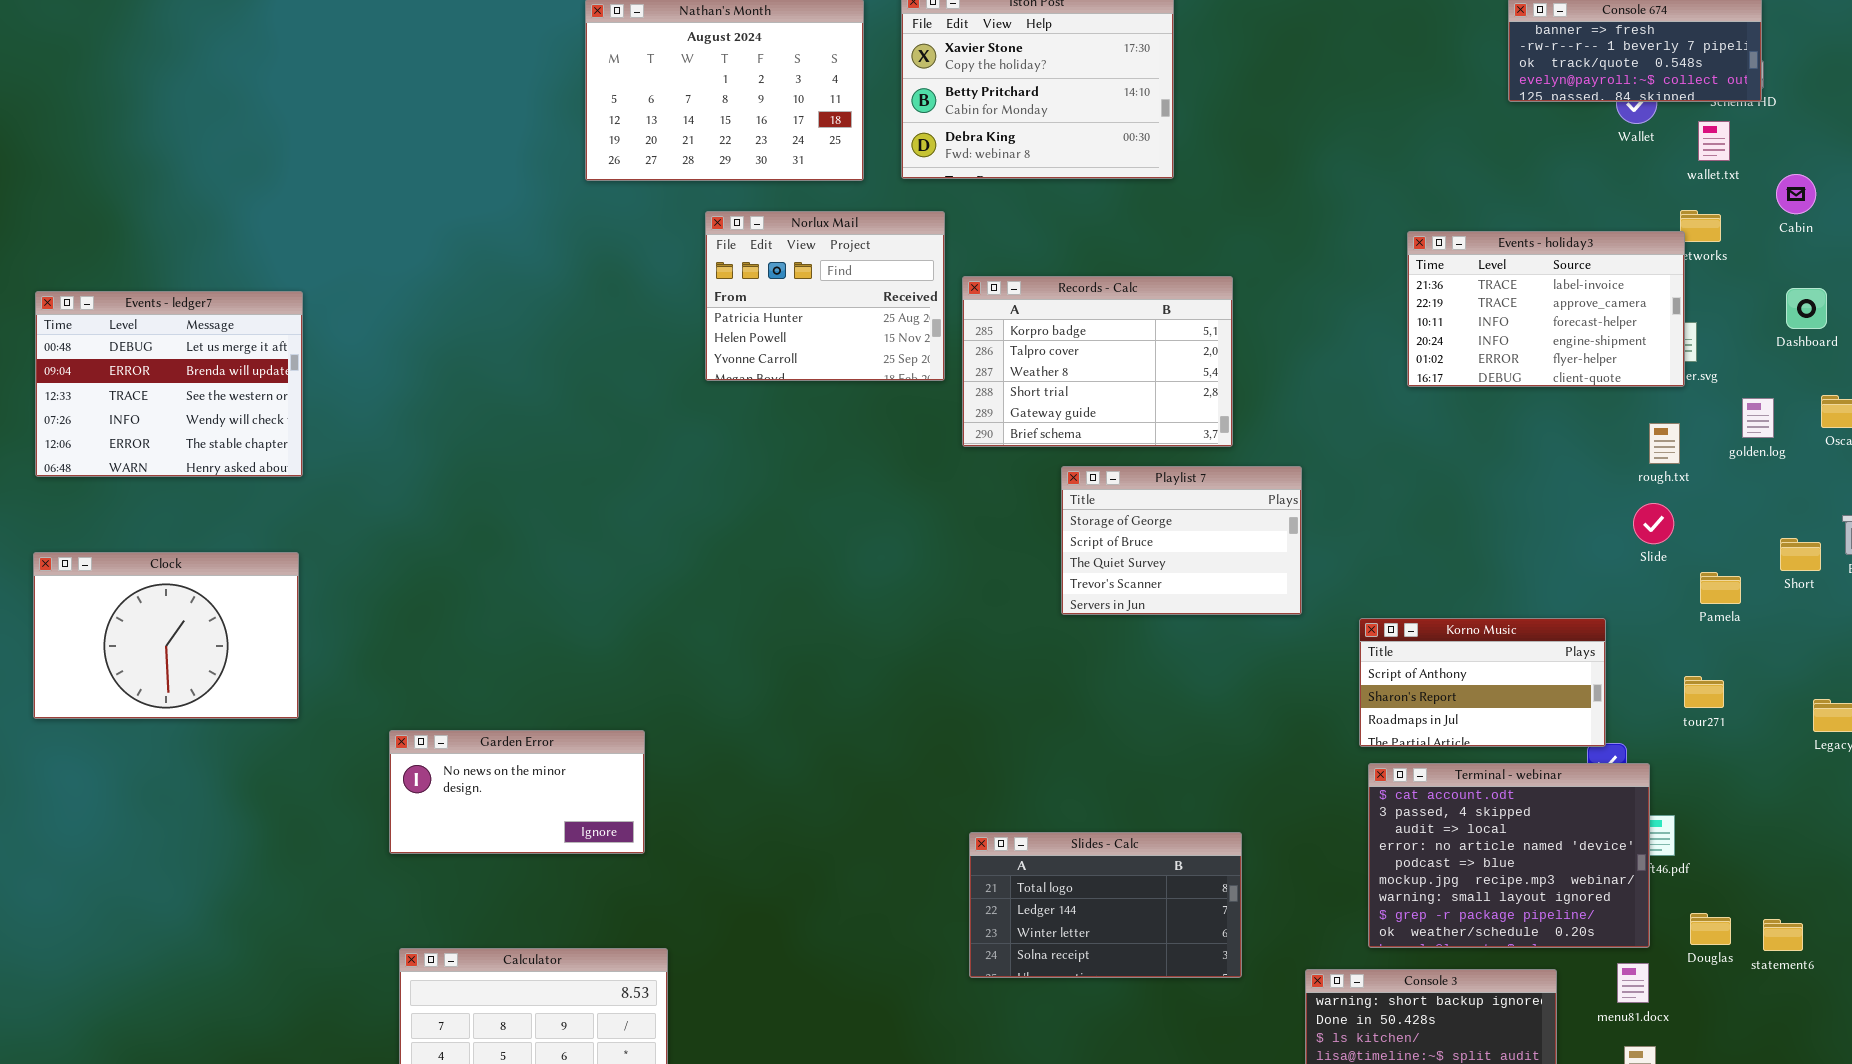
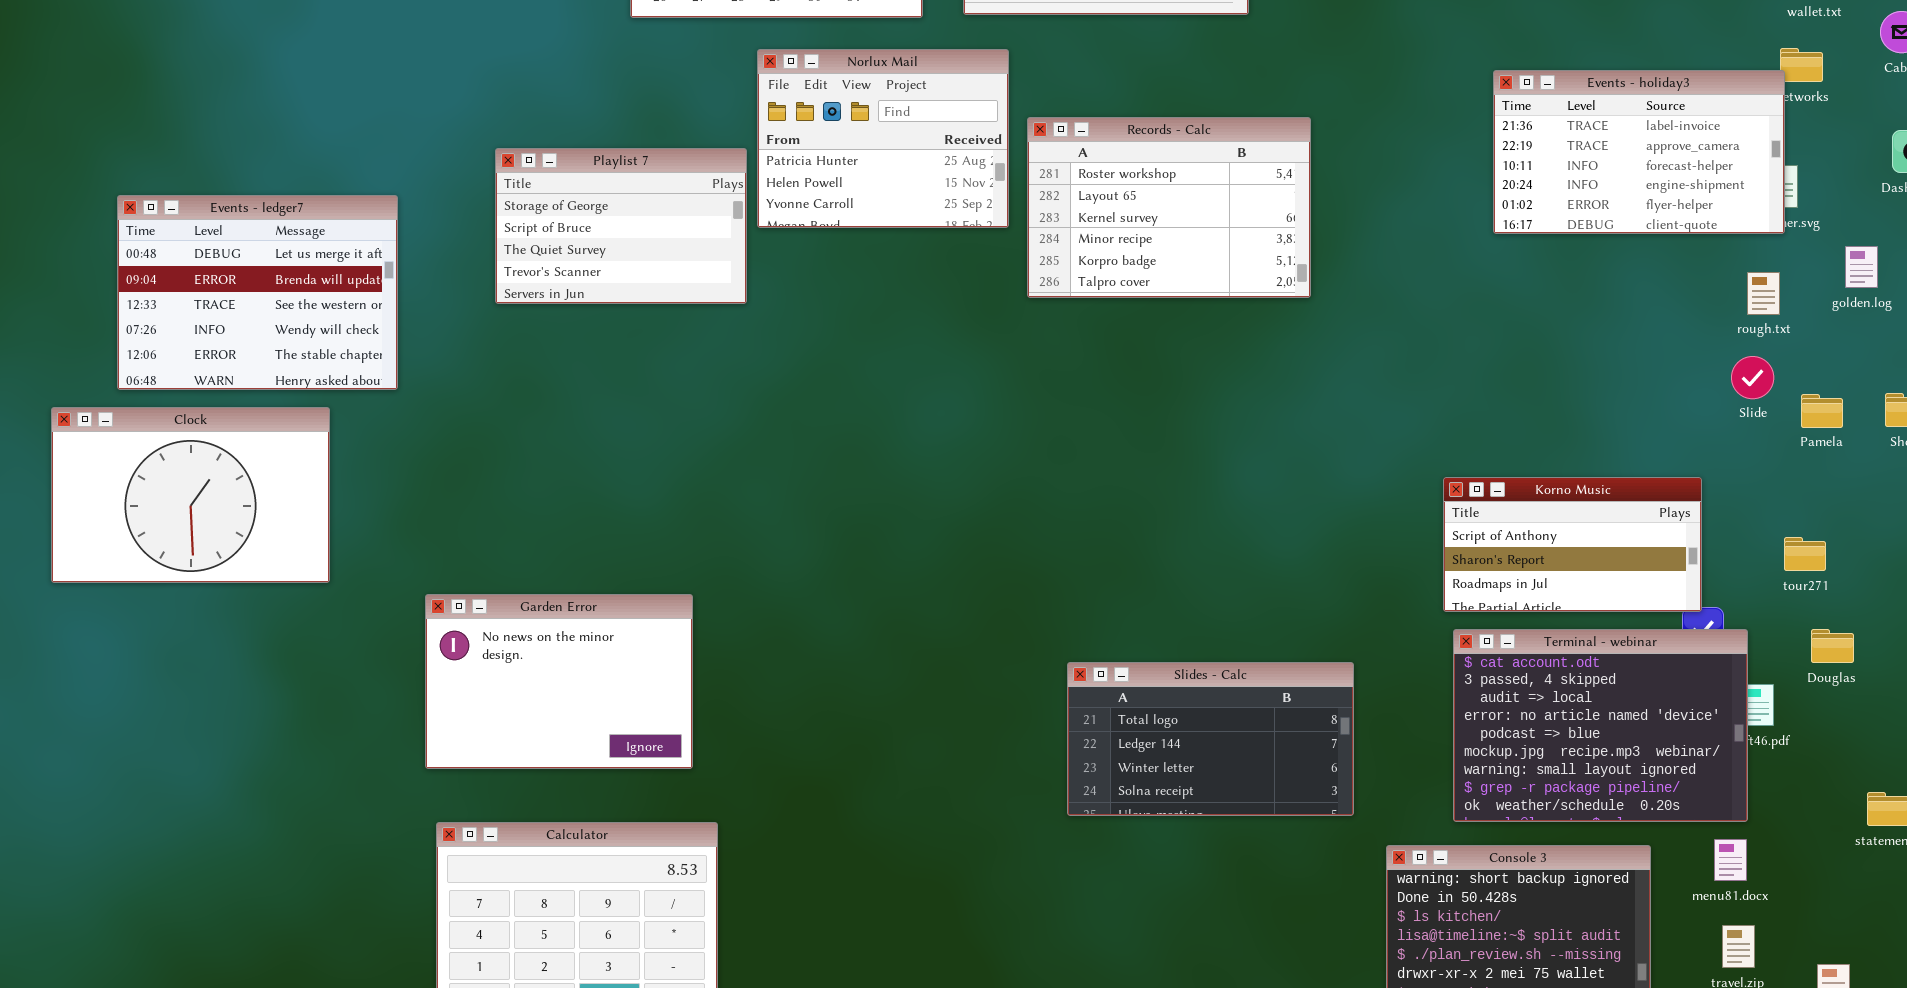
Records - Calc: [962,276,1233,447] -> [1027,117,1311,298], scrolled up 4 rows
Events - ledger7: [35,291,303,477] -> [117,195,398,390], moved
Playlist 7: [1061,466,1302,615] -> [495,148,747,304], moved
Pamela: [1700,572,1741,604] -> [1801,394,1843,428], moved
Garden Error: [389,730,645,854] -> [425,594,693,769], resized
Slides - Calc: [969,832,1242,978] -> [1067,662,1354,816], moved
Douglas: [1690,913,1731,945] -> [1811,629,1854,663], moved

